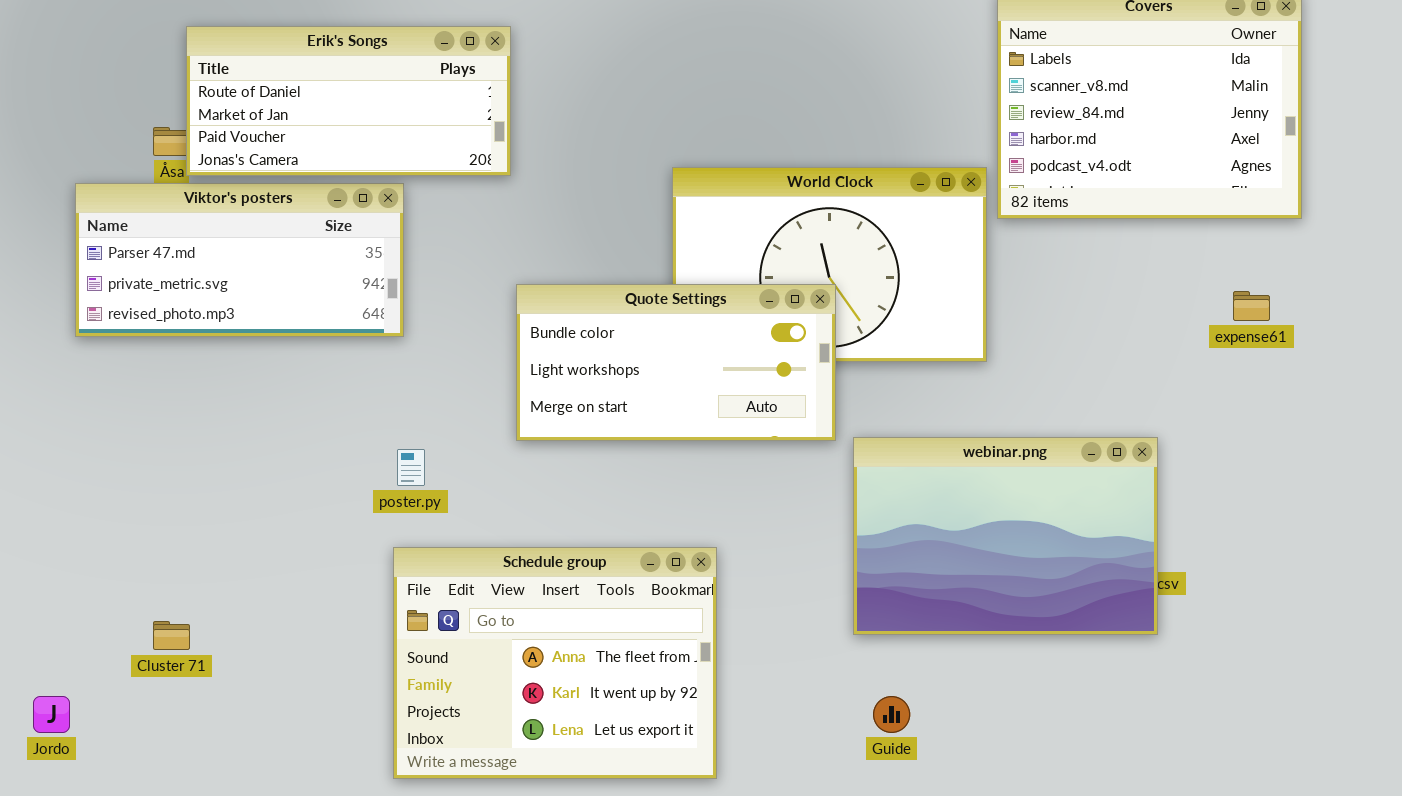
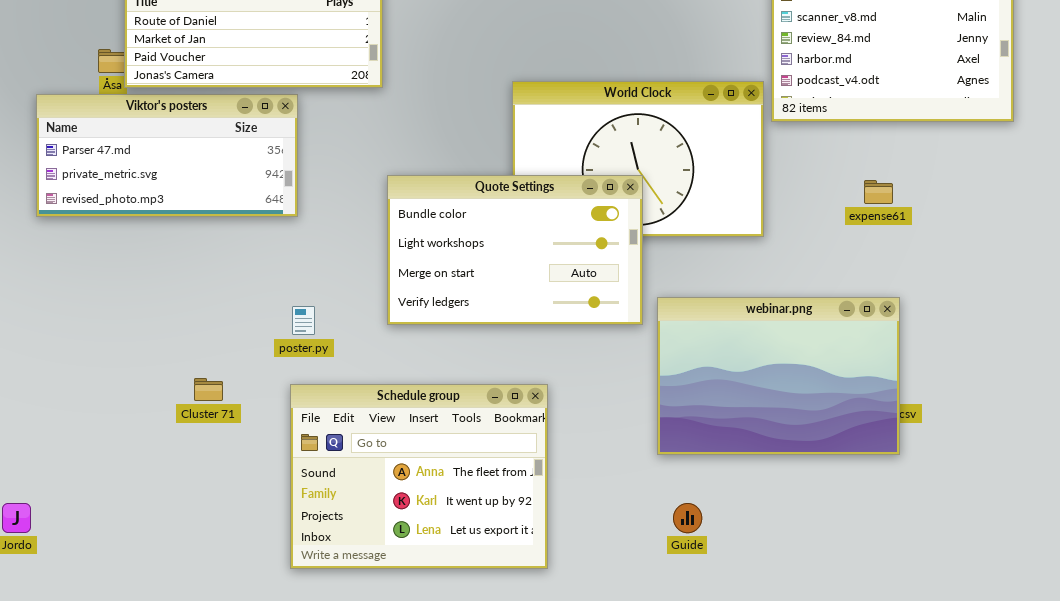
Quote Settings: [516,284,836,441] -> [387,175,643,325], resized
expense61: [1233,291,1270,321] -> [864,180,893,204], moved
Cluster 71: [153,621,190,650] -> [194,378,223,401], moved

